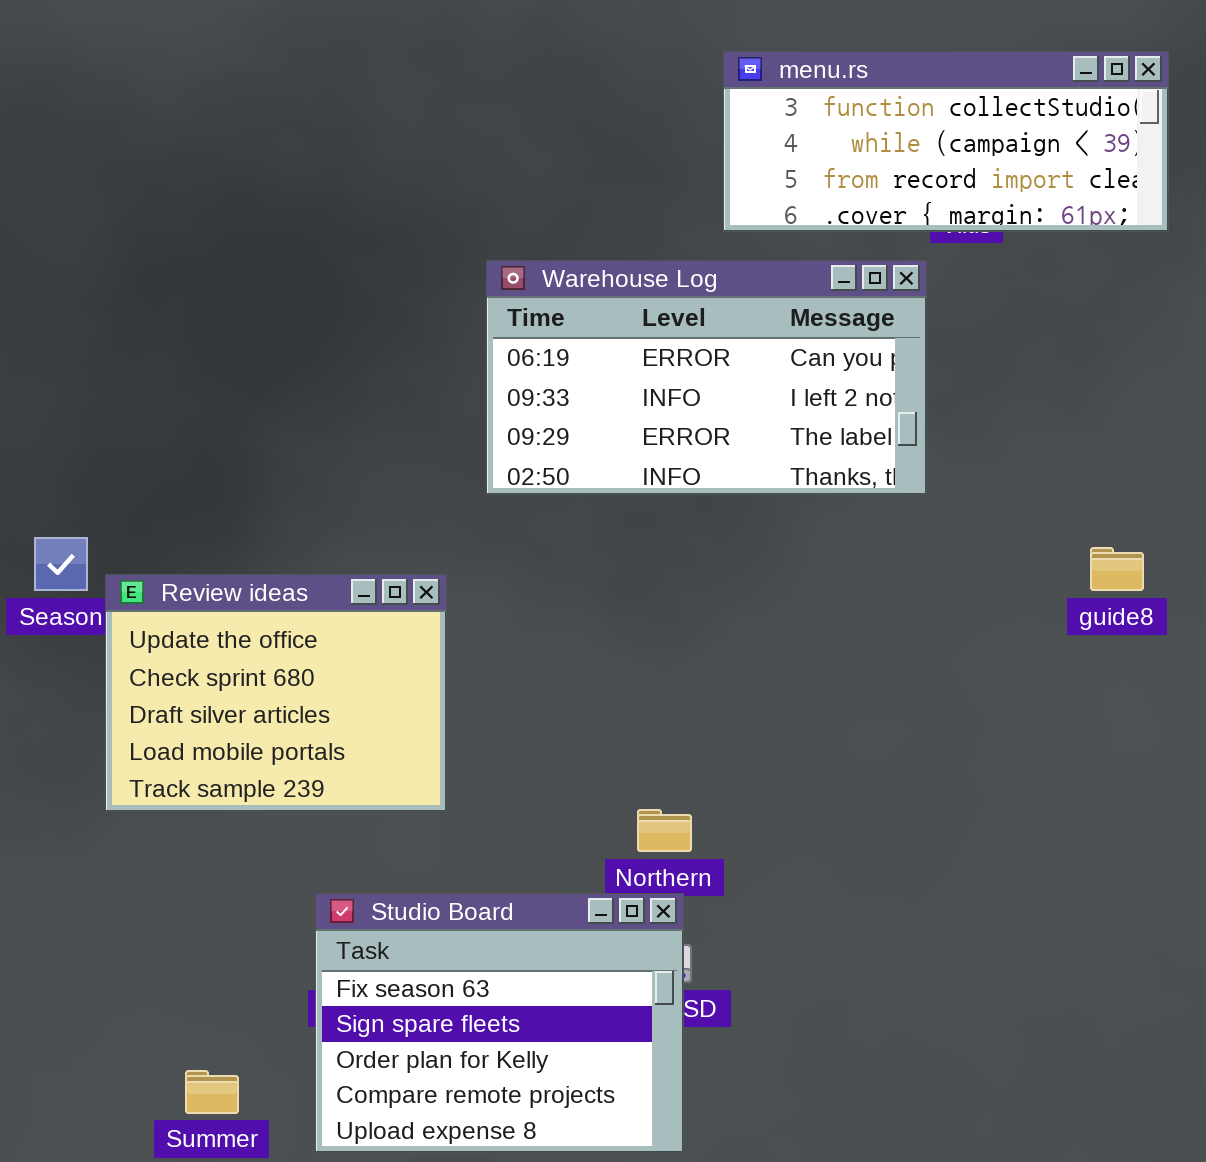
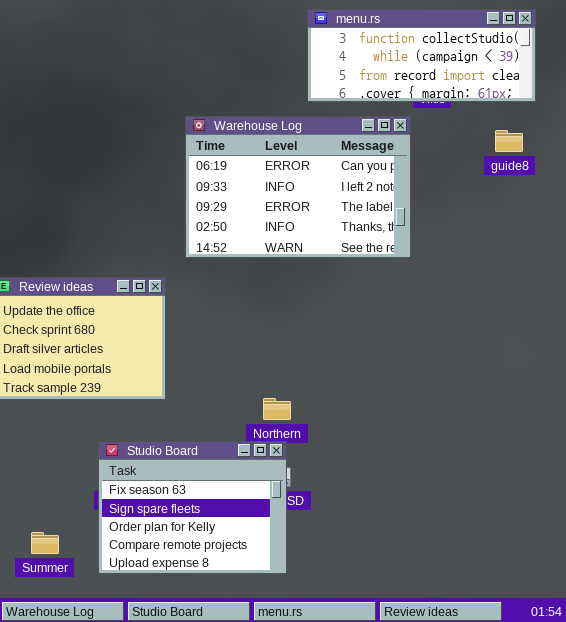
Warehouse Log: [486,260,927,495] -> [185,116,411,258], resized
guide8: [1090,547,1144,591] -> [495,130,523,152], moved

